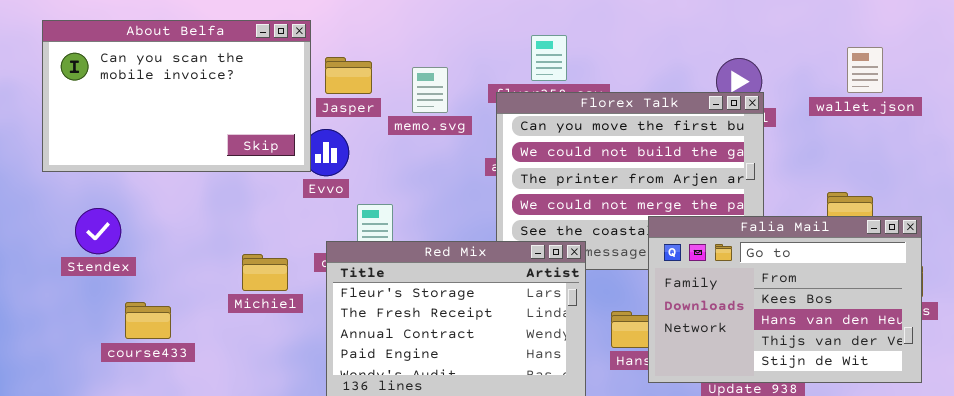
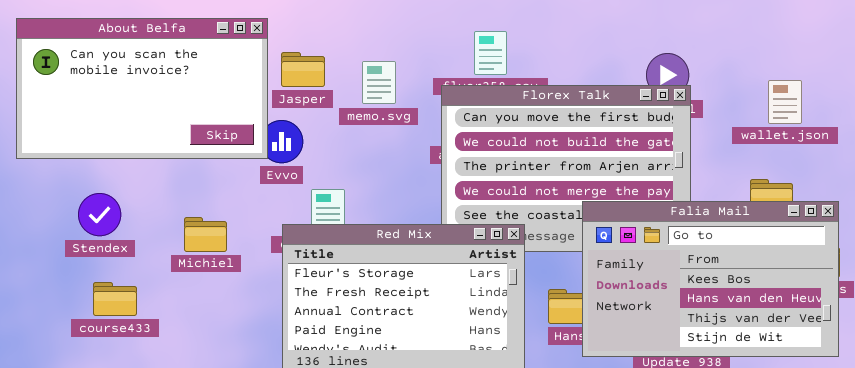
wallet.json: [847,47,883,93] -> [768,80,802,124], moved
Stendex: [75,208,121,254] -> [78,193,121,236], moved
Michiel: [242,254,288,291] -> [184,217,227,252], moved

